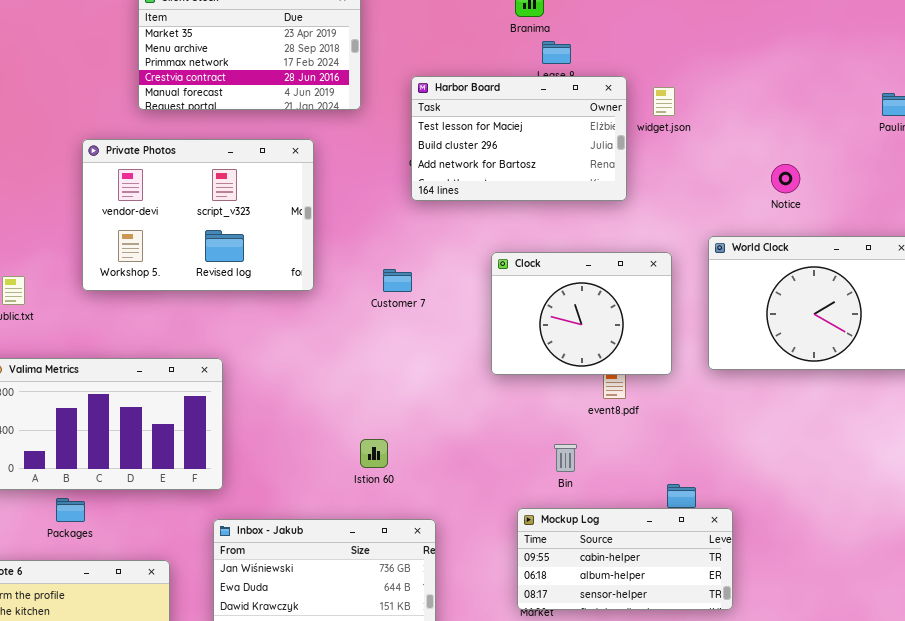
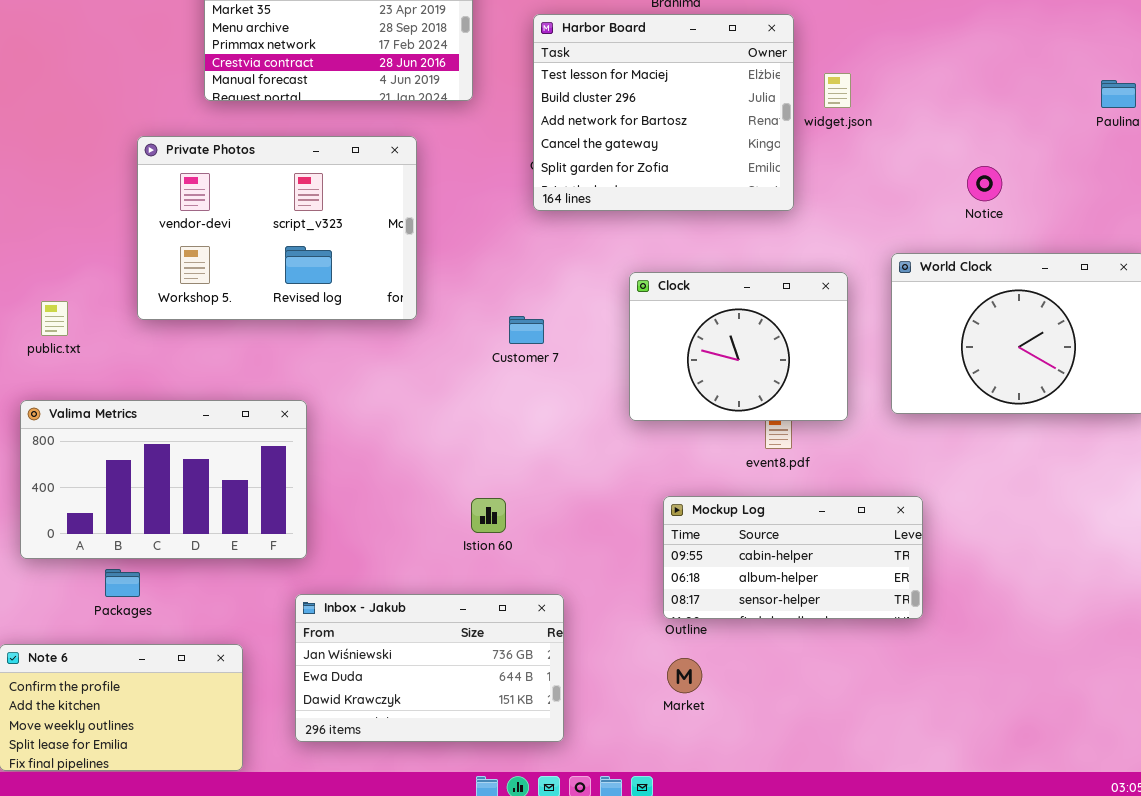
Harbor Board: [411,76,627,201] -> [533,14,794,211], resized
Customer 7: [383,269,412,292] -> [509,316,544,344], moved
Mockup Log: [517,508,733,610] -> [663,496,923,619], moved

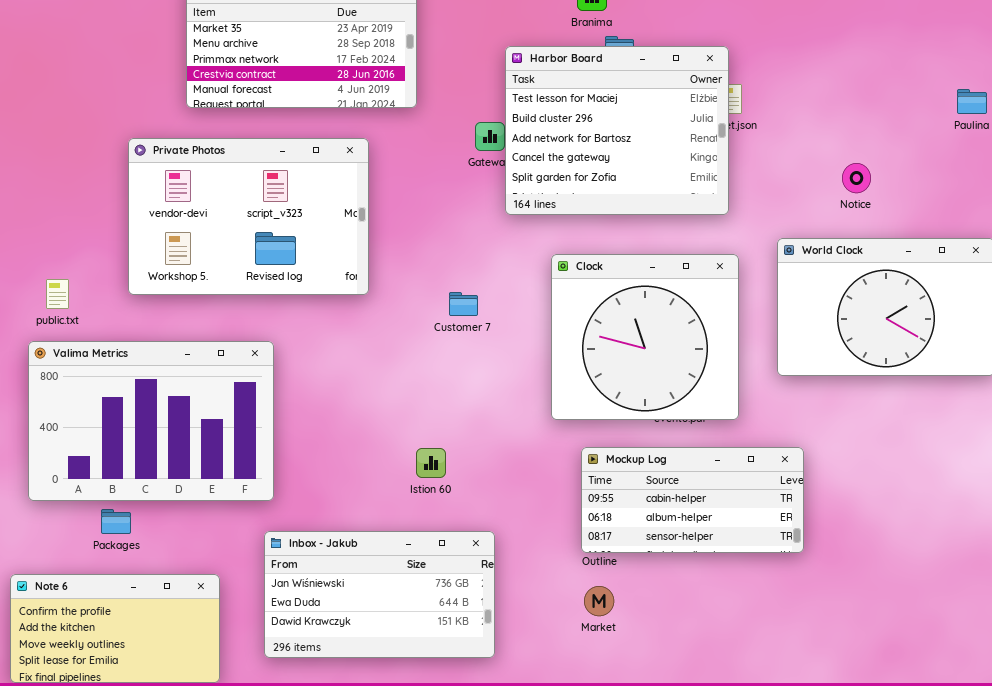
Harbor Board: [533,14,794,211] -> [505,46,729,215], moved
Clock: [629,272,848,421] -> [551,254,739,420], resized
Valima Metrics: [20,400,307,559] -> [28,341,274,501], resized

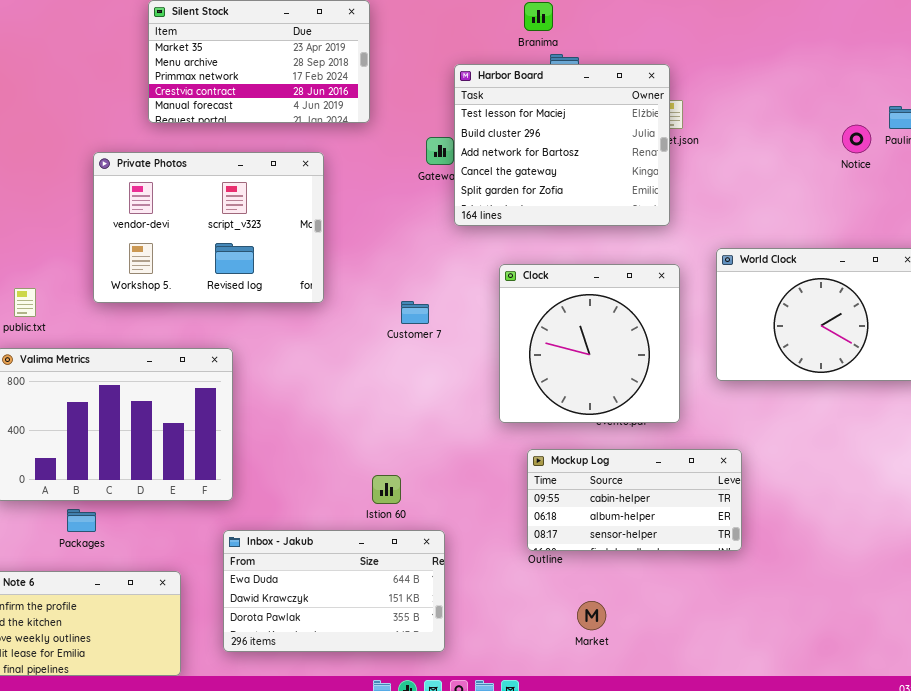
Notice: [842,163,871,193] -> [842,125,871,153], moved
Istion 60: [416,448,446,478] -> [372,475,401,504], moved
Inbox - Jakub: [264,531,495,658] -> [223,530,445,652], scrolled down 1 row
Market: [584,586,614,616] -> [577,601,606,630], moved

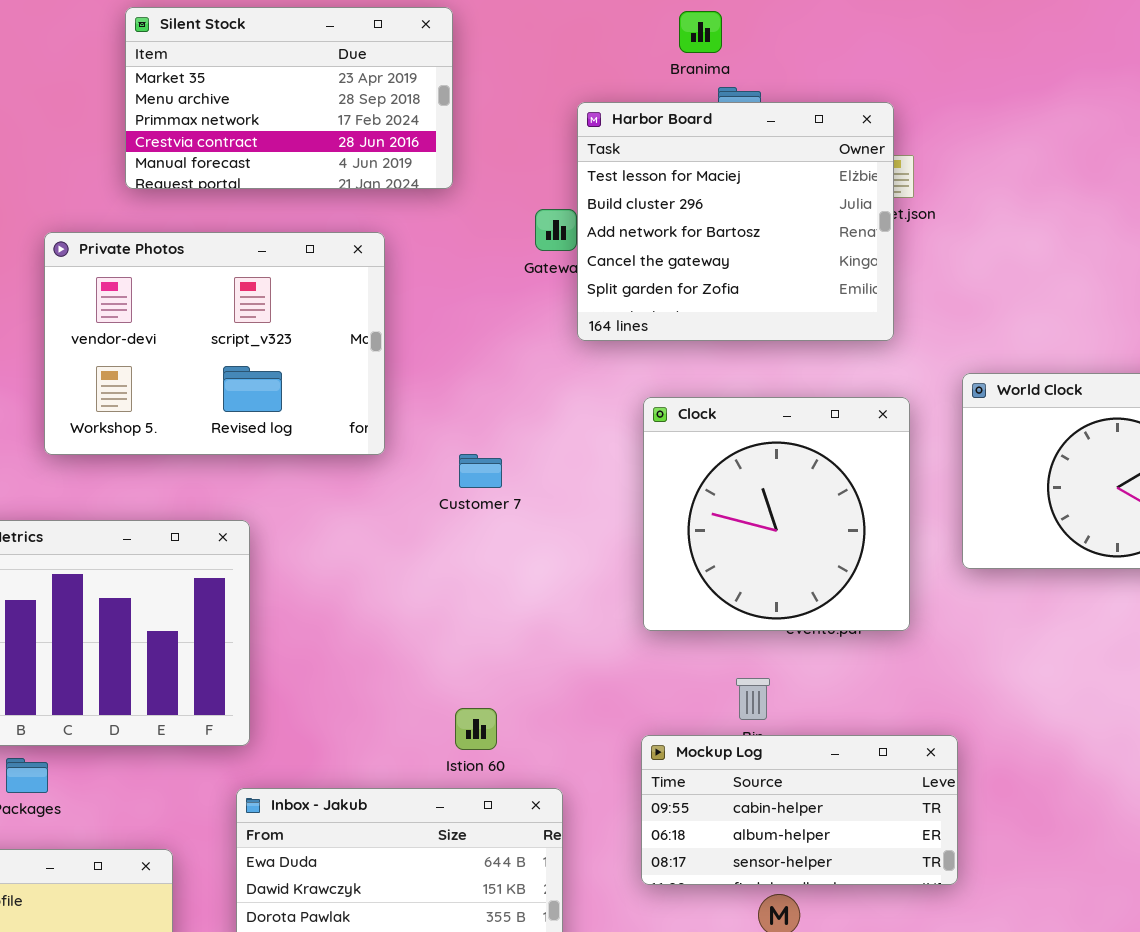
Customer 7: [401,301,429,324] -> [459,454,502,488], moved
Mockup Log: [527,449,742,551] -> [641,735,958,885], moved

